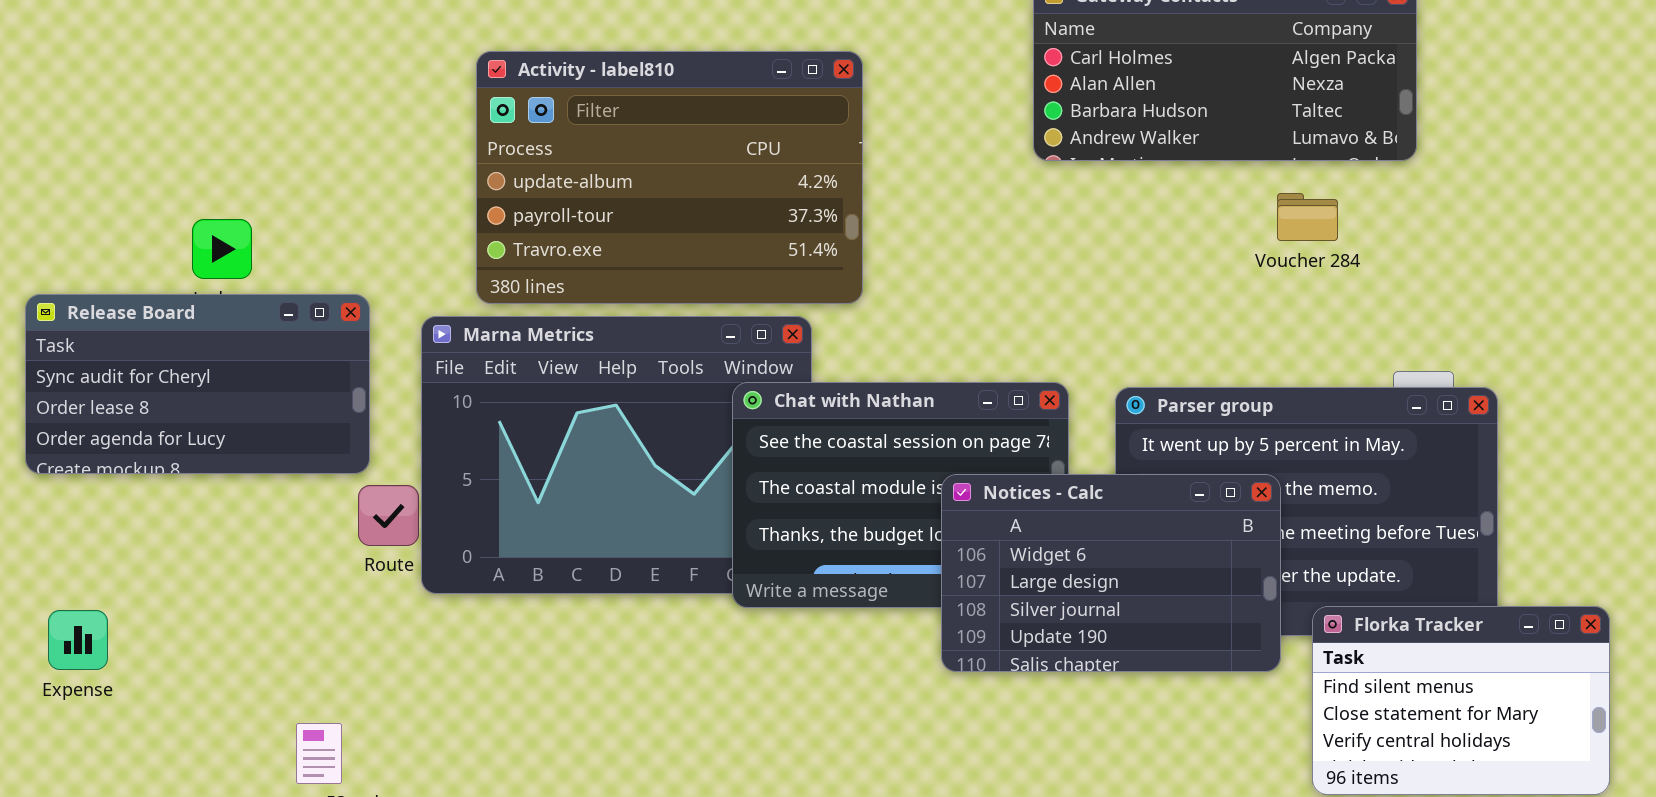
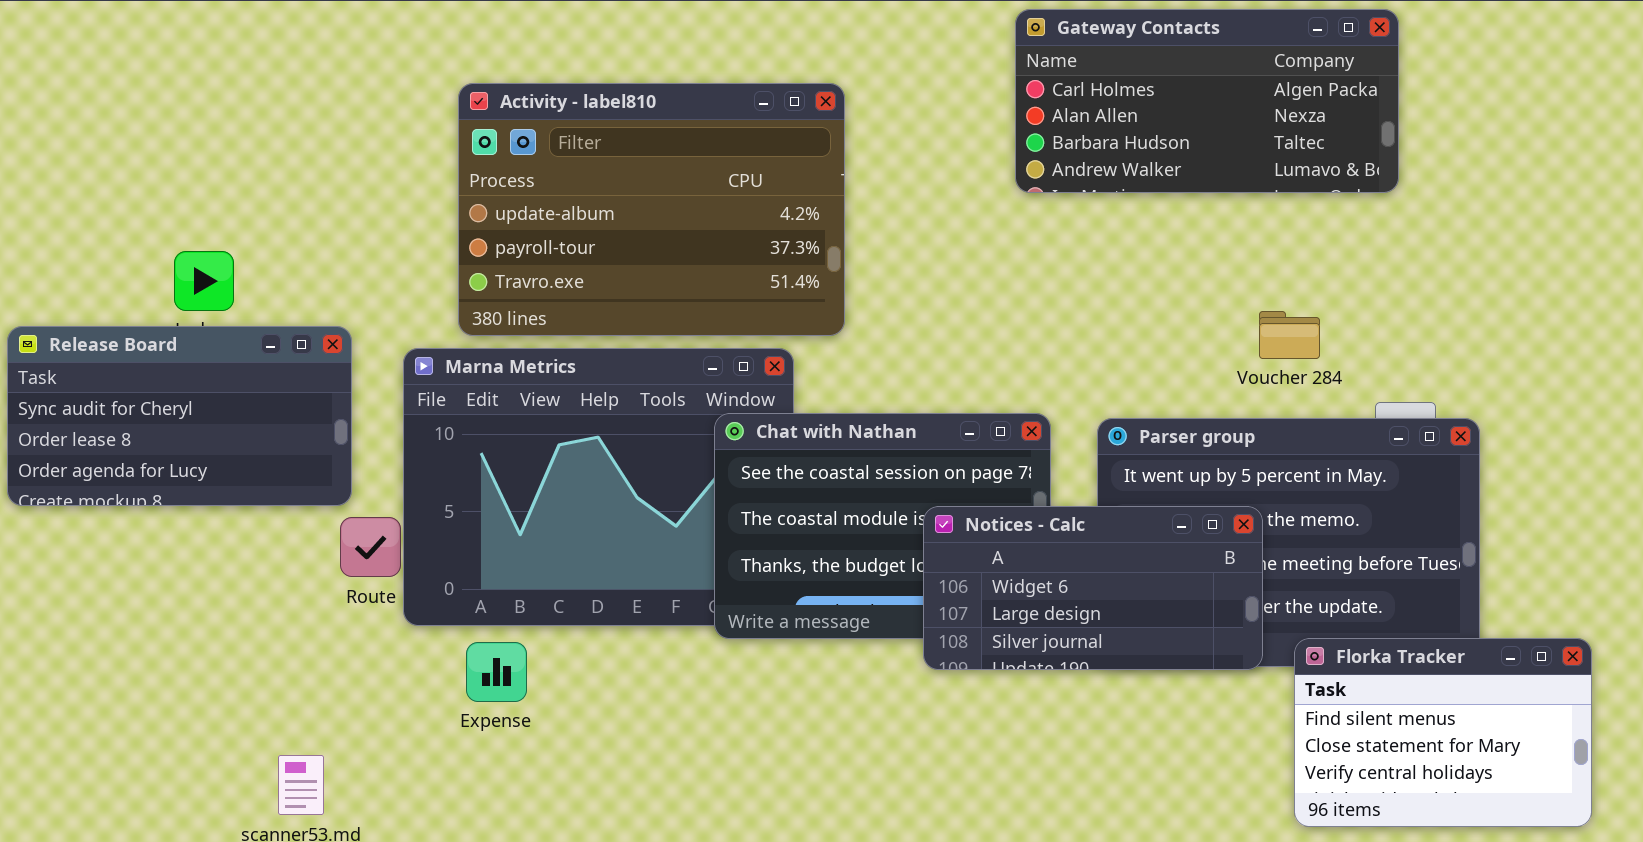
Voucher 284: [1277,193,1338,241] -> [1259,311,1320,359], moved
Notices - Calc: [941,474,1281,672] -> [923,506,1263,670], resized
Expense: [48,610,108,670] -> [466,642,527,702], moved

